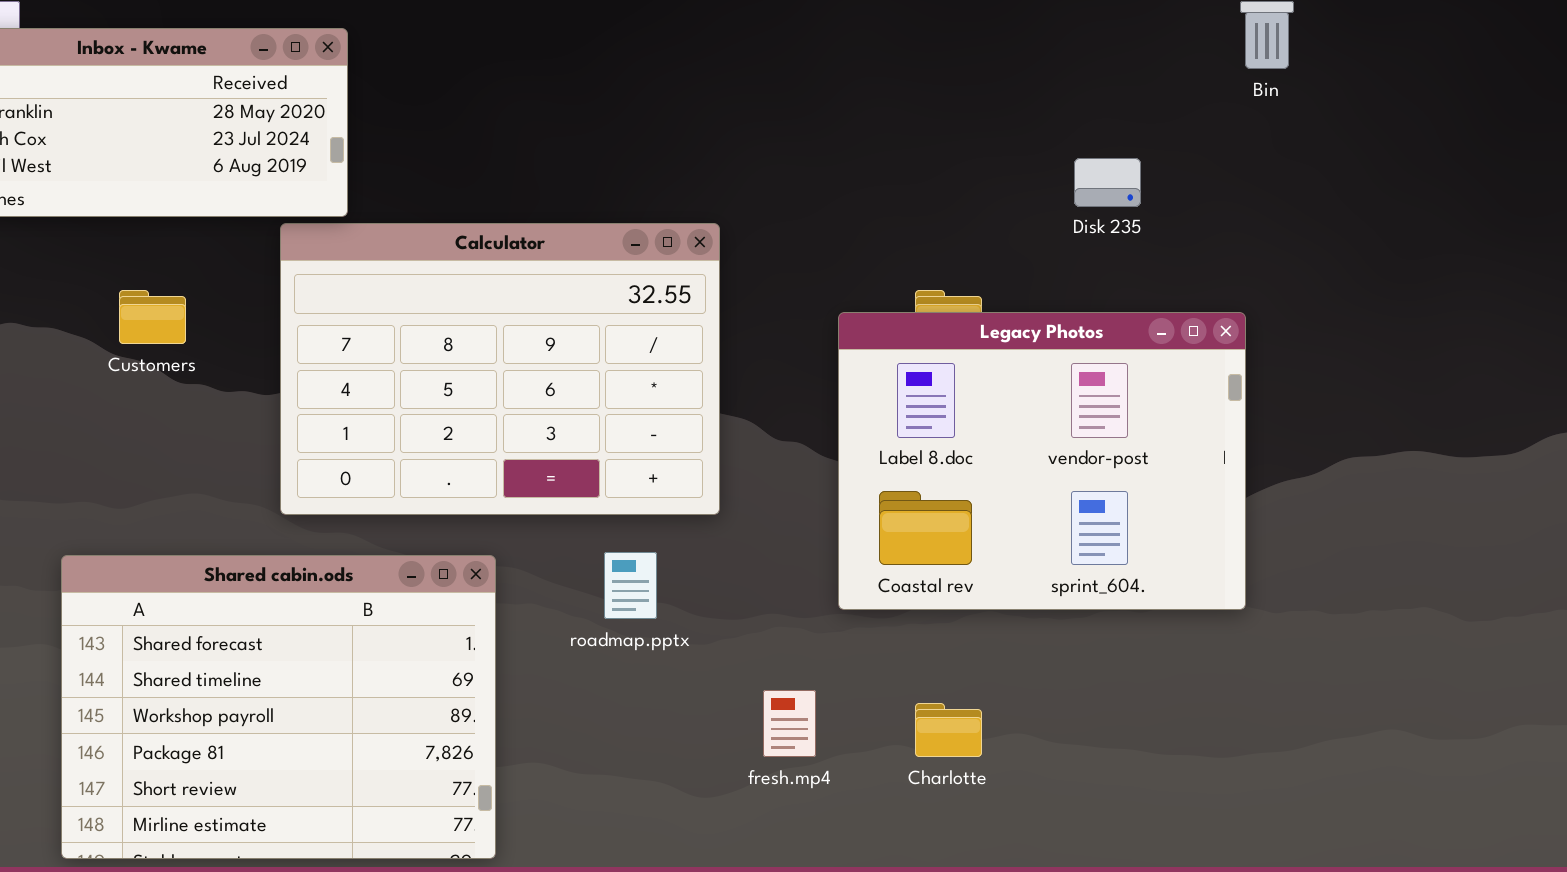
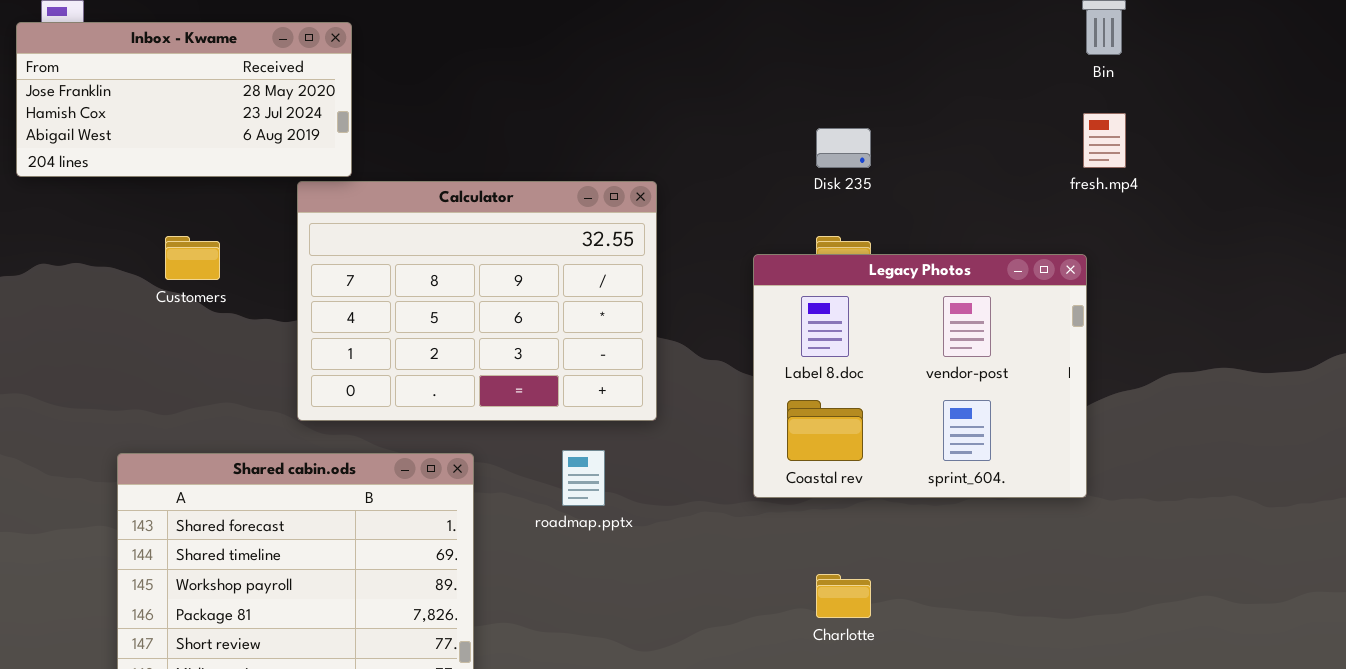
Disk 235: [1074,158,1141,207] -> [816,128,871,168], moved
fresh.mp4: [763,690,816,757] -> [1083,113,1126,168], moved

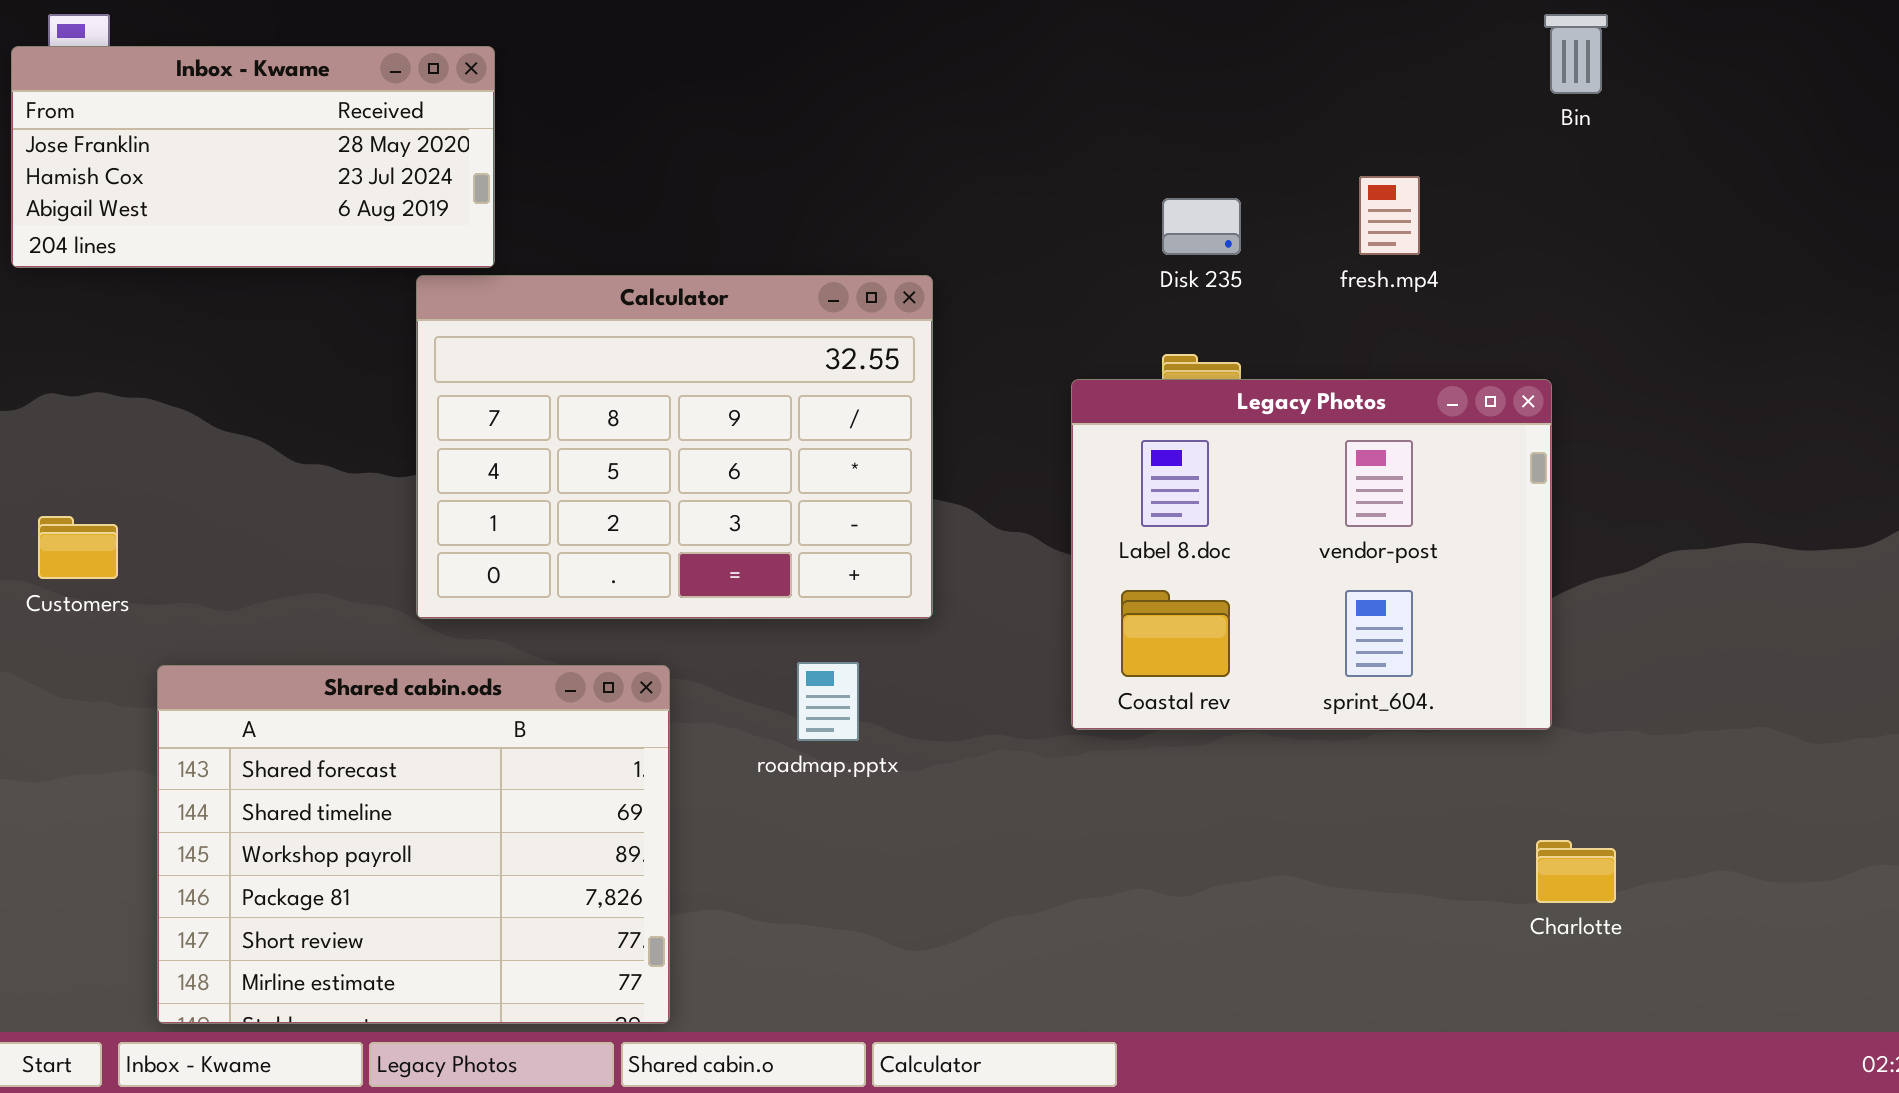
fresh.mp4: [1083,113,1126,168] -> [1359,176,1420,255], moved
Customers: [165,236,220,280] -> [38,516,118,579], moved
Charlotte: [816,574,871,618] -> [1536,840,1616,903], moved

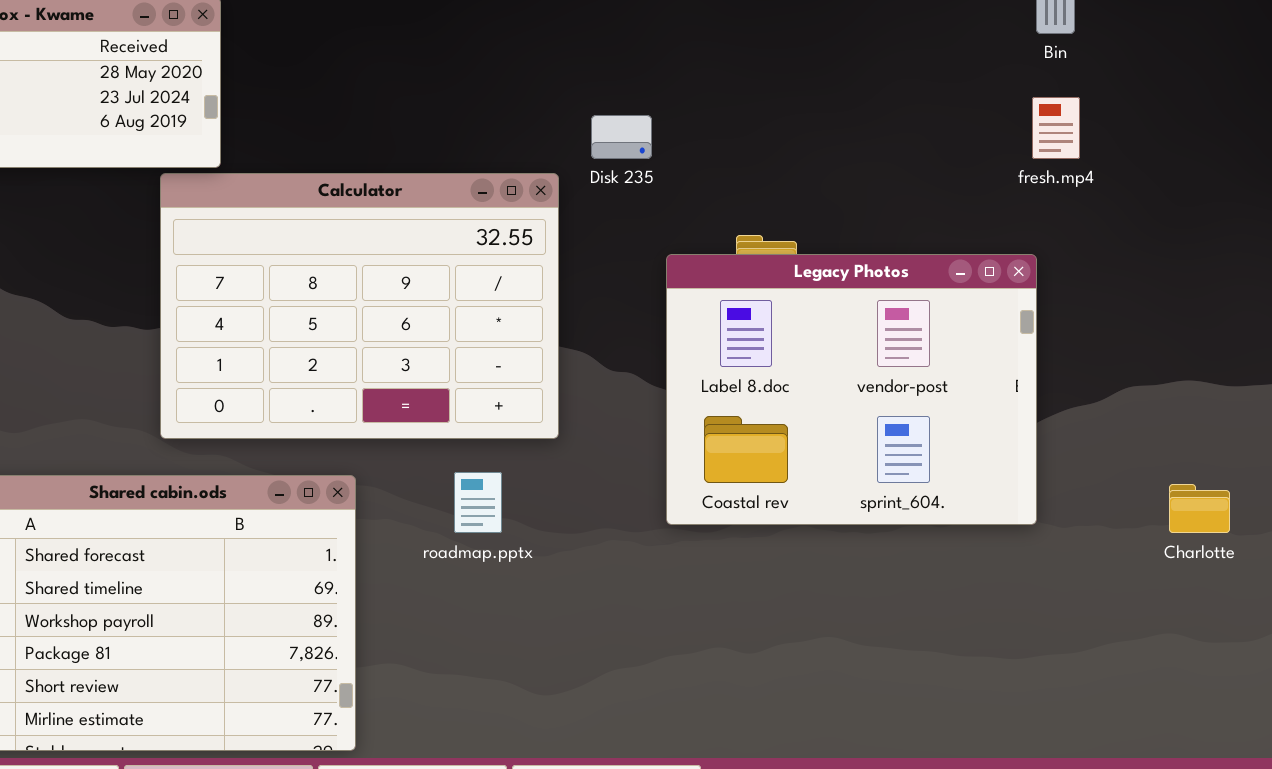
fresh.mp4: [1359,176,1420,255] -> [1032,97,1080,159], moved
Disk 235: [1162,198,1241,255] -> [591,115,652,159], moved
Charlotte: [1536,840,1616,903] -> [1169,484,1230,533], moved

